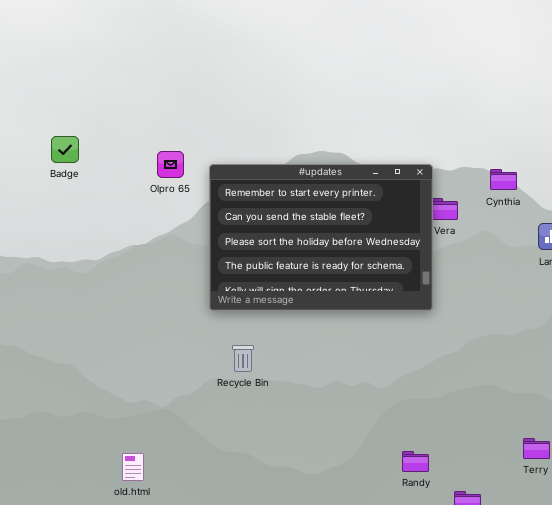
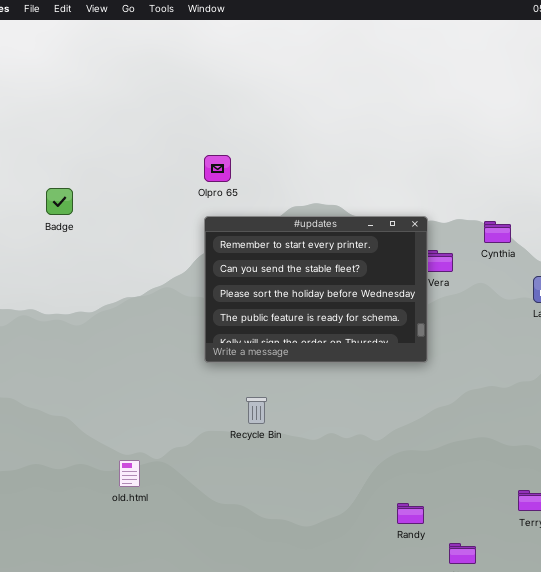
Olpro 65: [157,151,184,178] -> [204,155,231,182], moved
Recycle Bin: [232,345,254,372] -> [246,397,267,424], moved
old.html: [122,453,144,481] -> [119,460,140,487], moved

